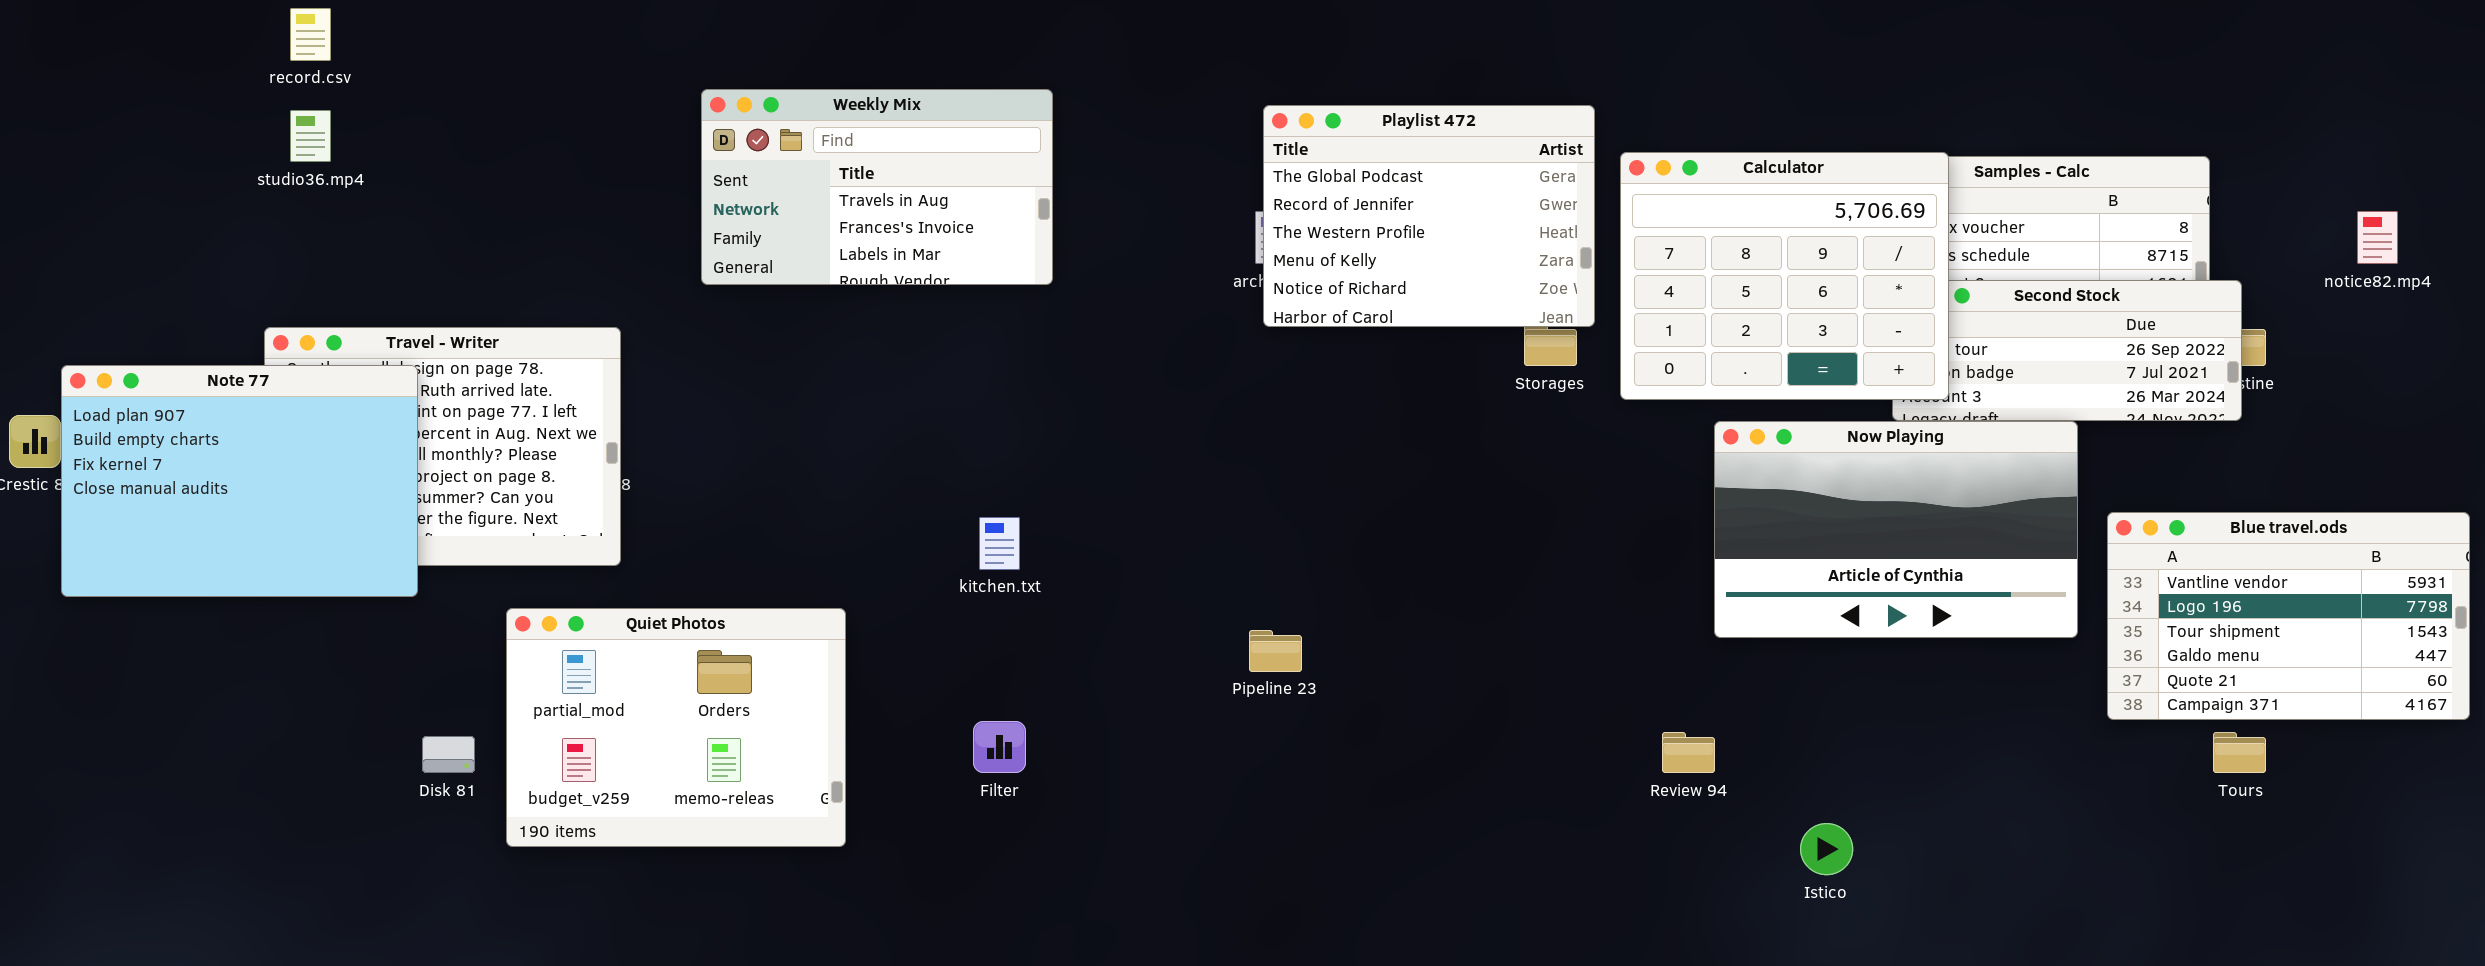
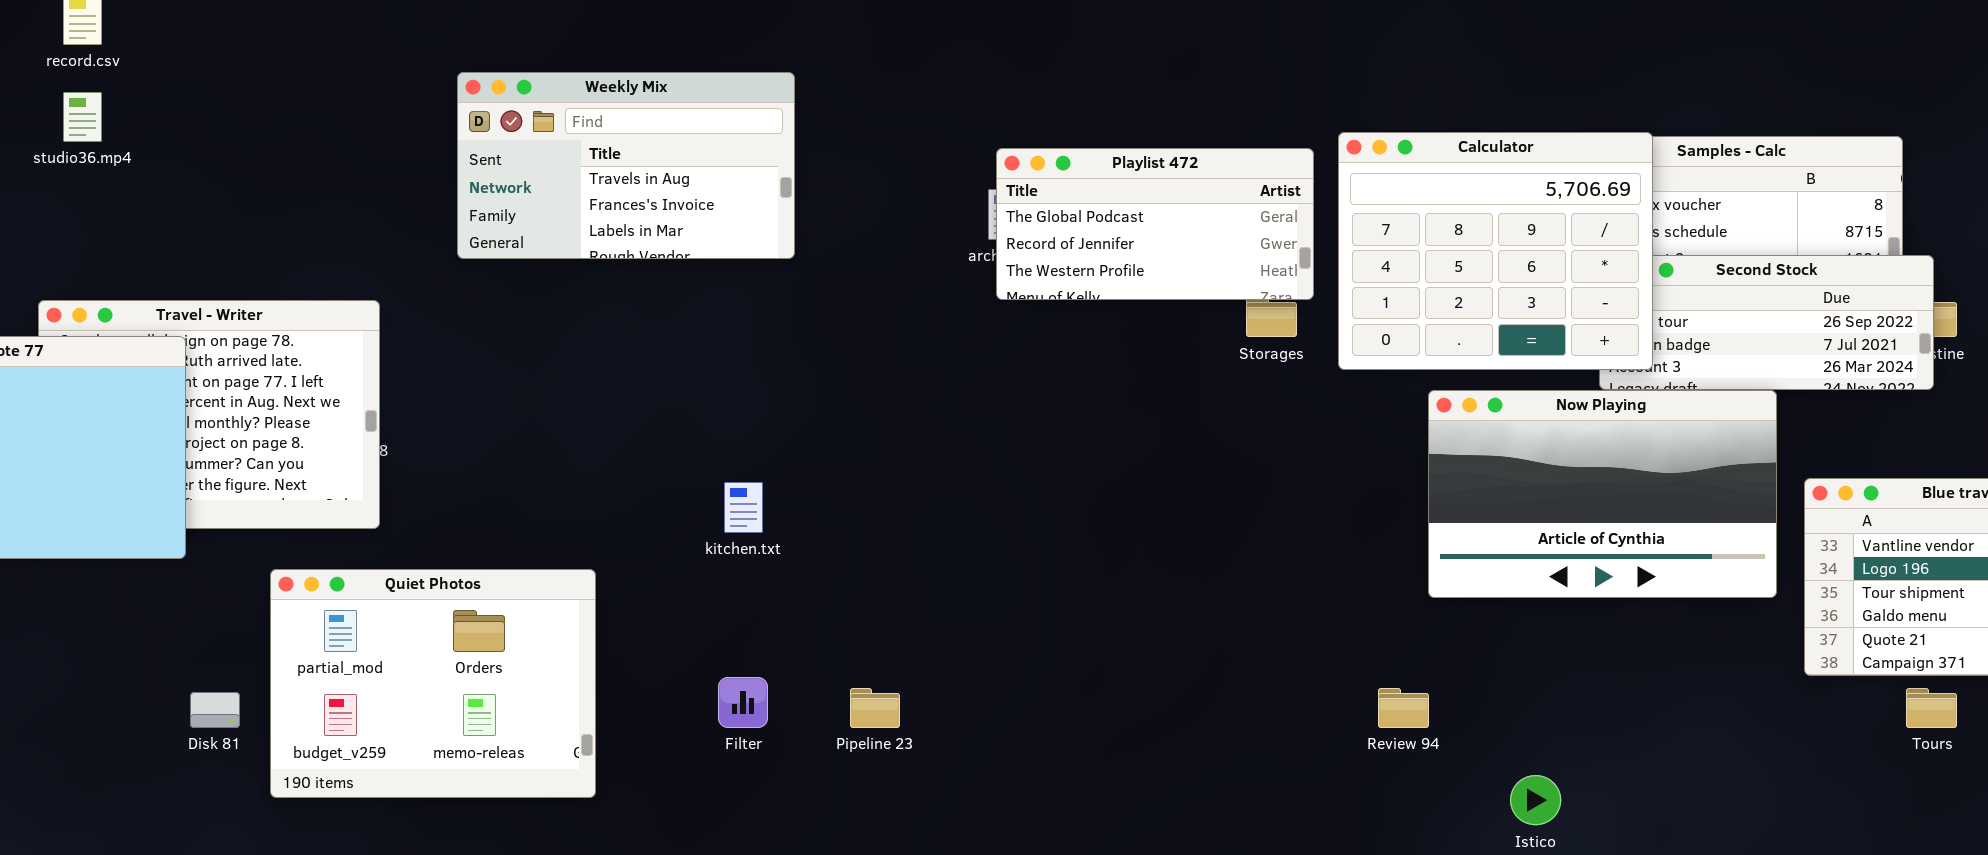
Playlist 472: [1263,105,1595,327] -> [996,148,1314,300], resized
Pipeline 23: [1249,630,1302,672] -> [850,688,900,728], moved

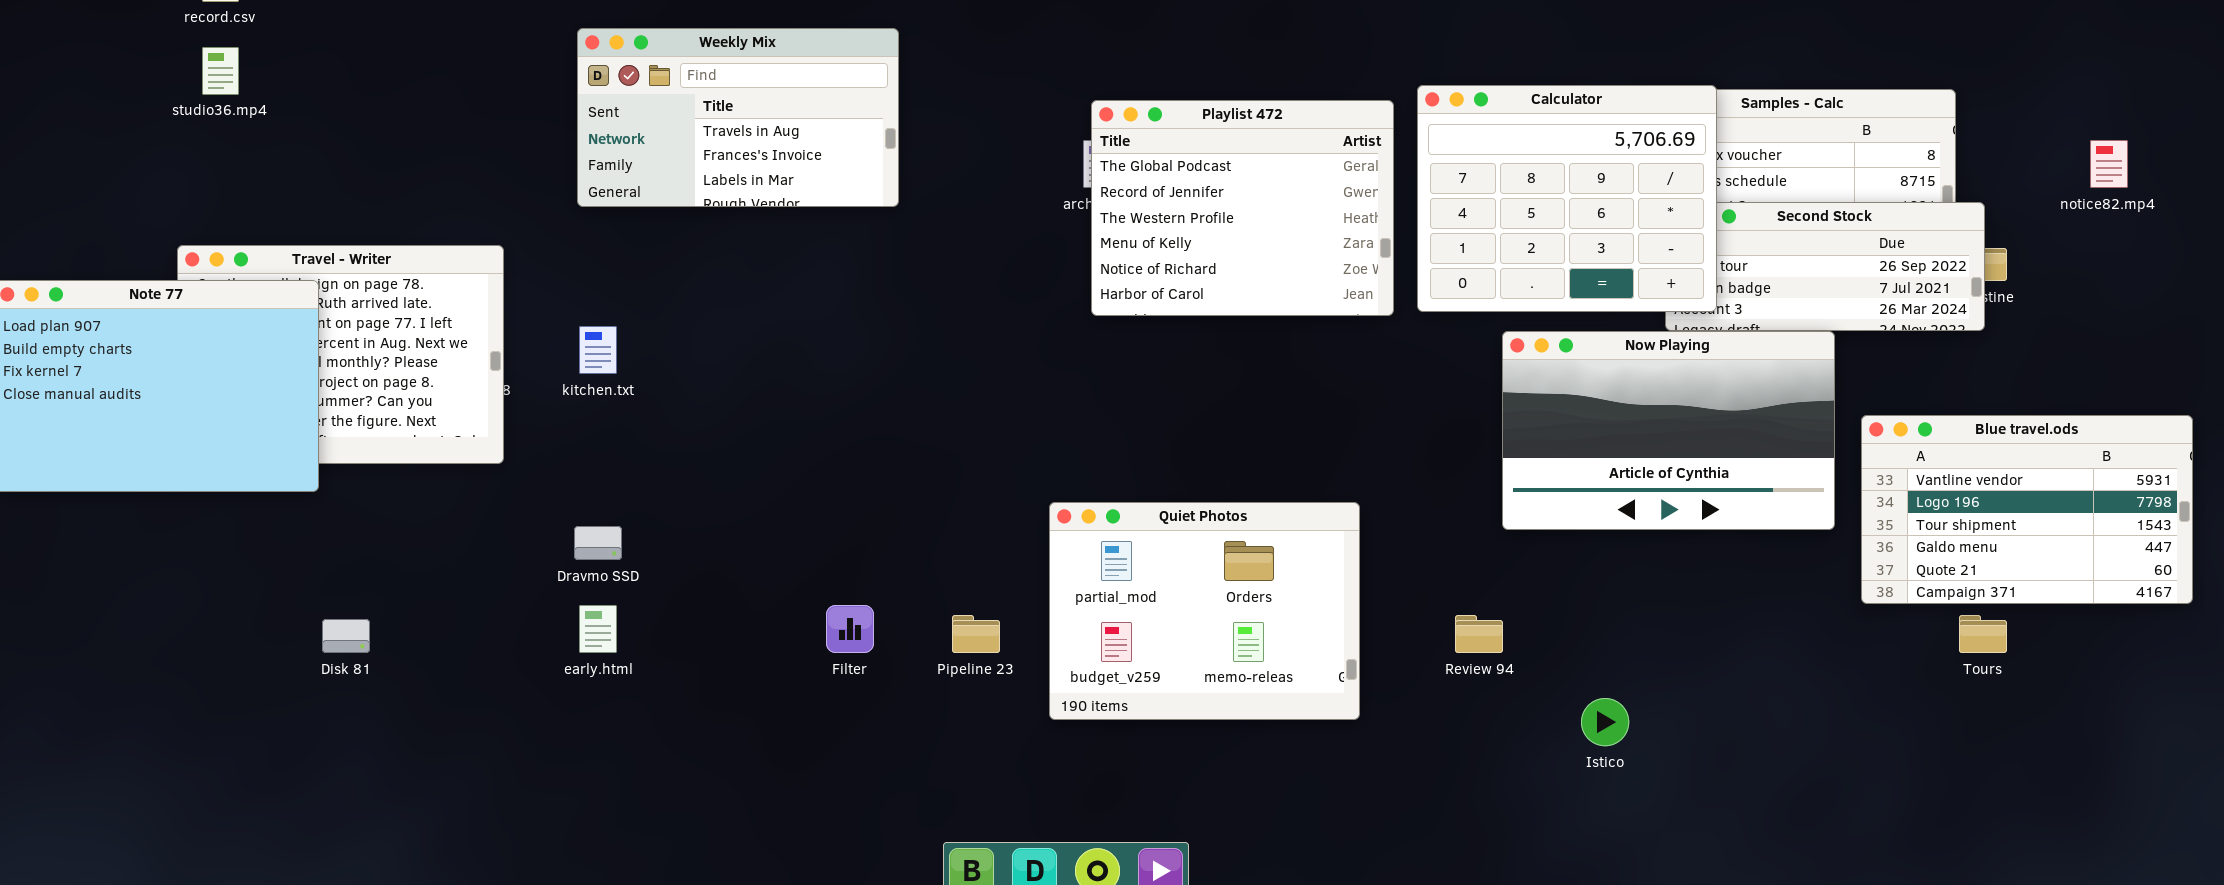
Playlist 472: [996,148,1314,300] -> [1091,100,1394,316], resized
kitchen.txt: [724,482,763,533] -> [579,326,617,374], moved
Quiet Photos: [270,569,596,798] -> [1049,502,1360,720], moved

